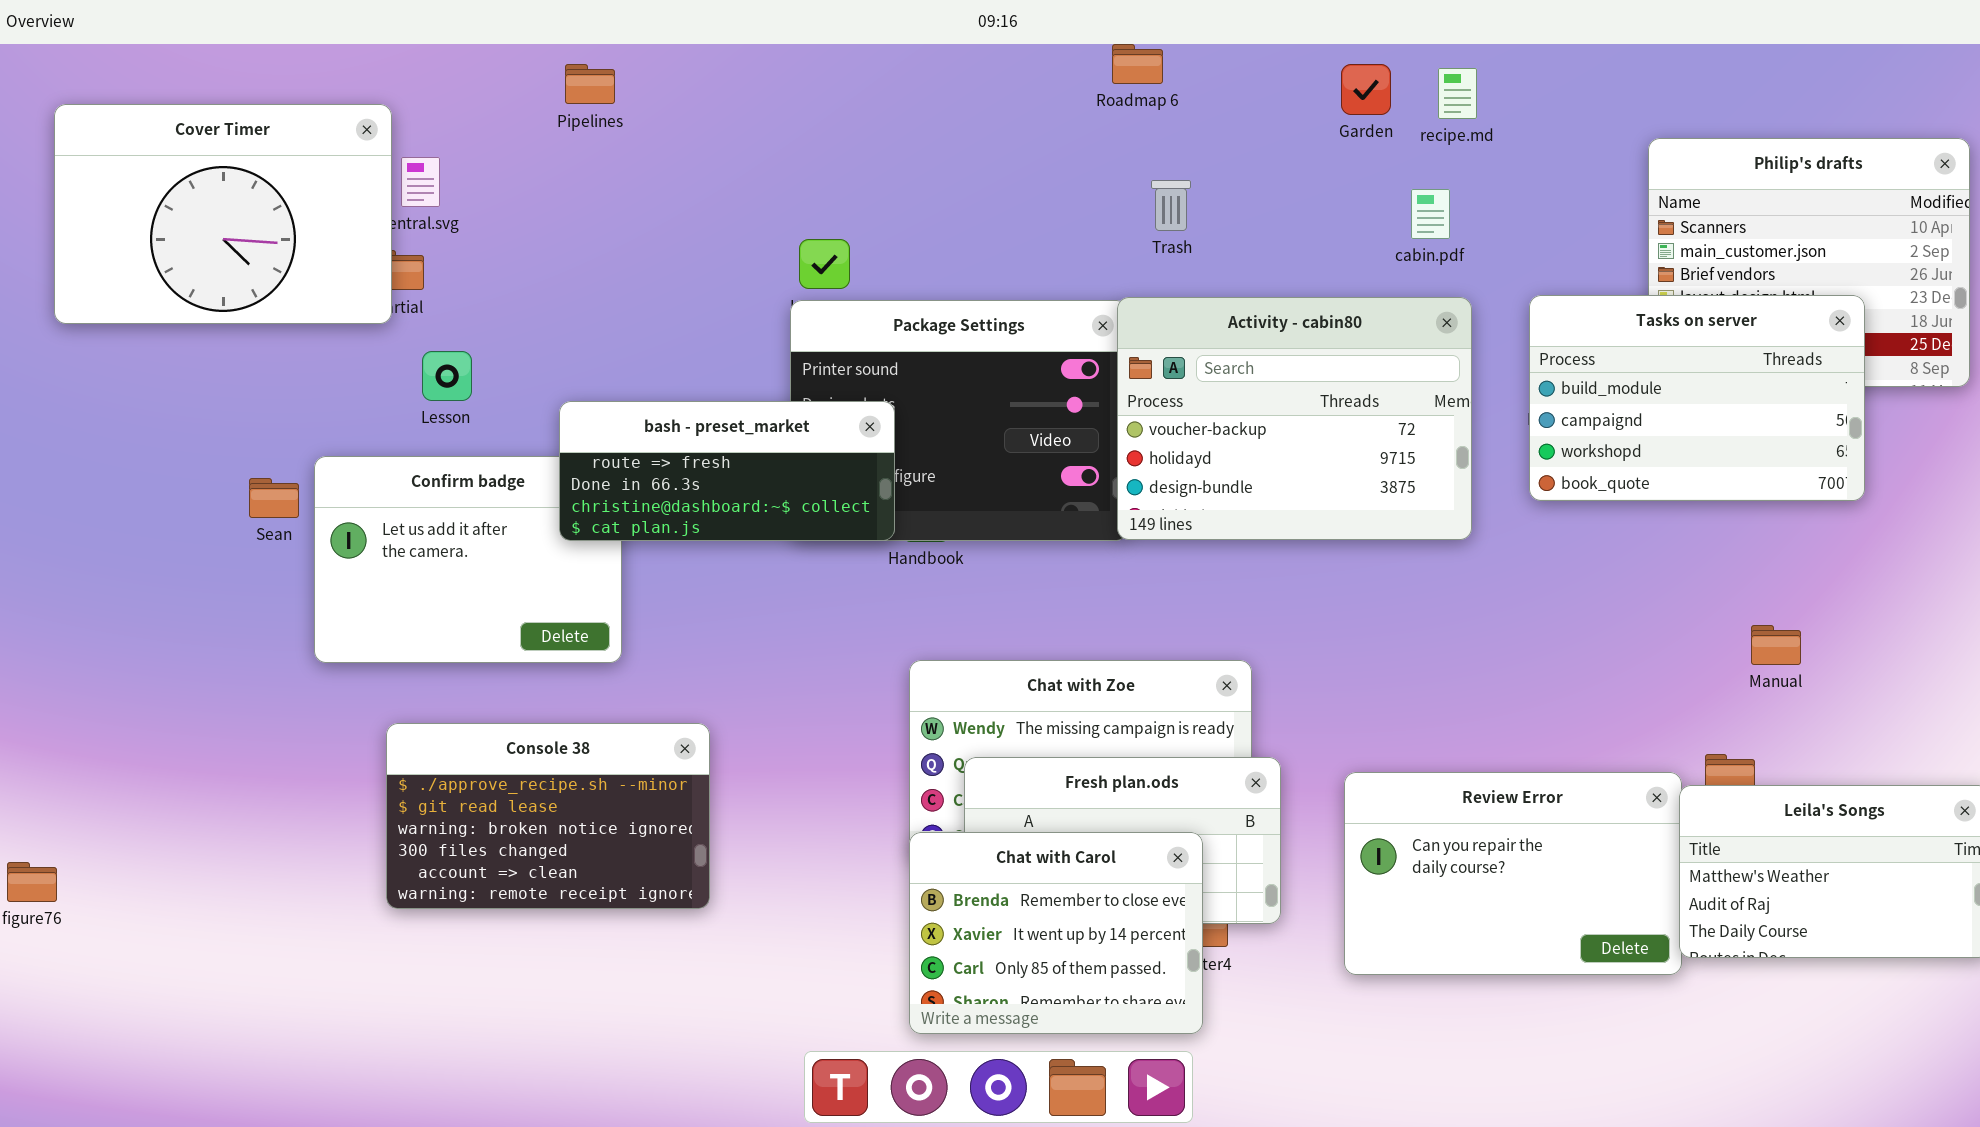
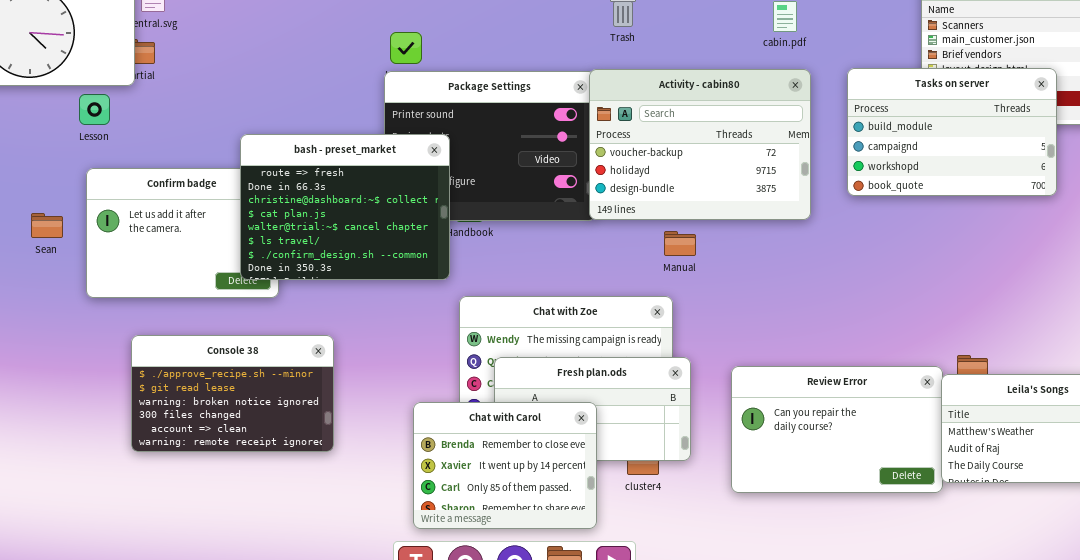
Lesson: [422,351,472,401] -> [79,94,110,125], moved
bash - preset_market: [559,401,895,541] -> [240,134,450,280], resized
Sean: [249,478,299,518] -> [31,213,63,238], moved
Manual: [1751,625,1801,665] -> [664,231,696,256], moved
Chat with Carol: [909,832,1203,1034] -> [413,402,597,529], moved

